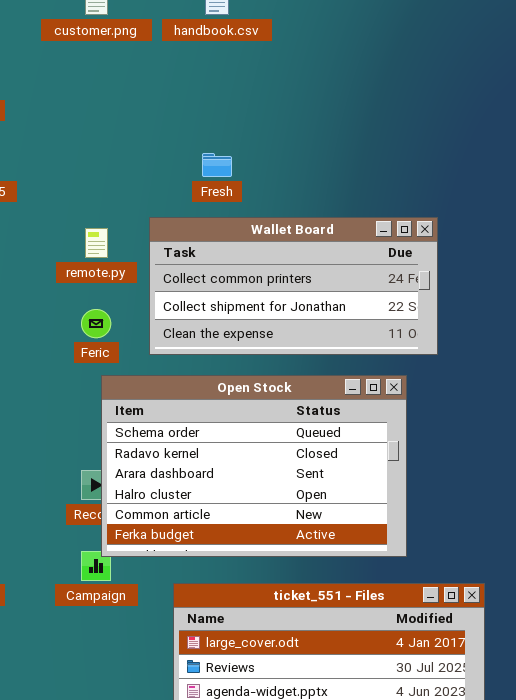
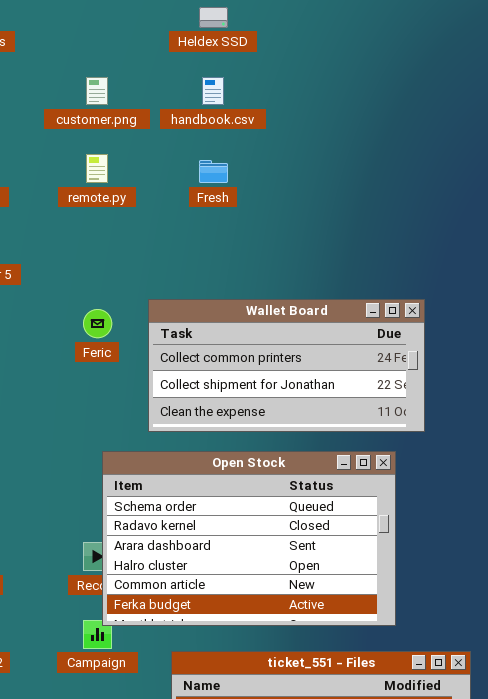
Fresh: [202,153,232,177] -> [199,160,228,183], moved
remote.py: [85,228,108,258] -> [86,154,108,183], moved
Feric: [81,309,111,338] -> [83,309,112,338], moved

